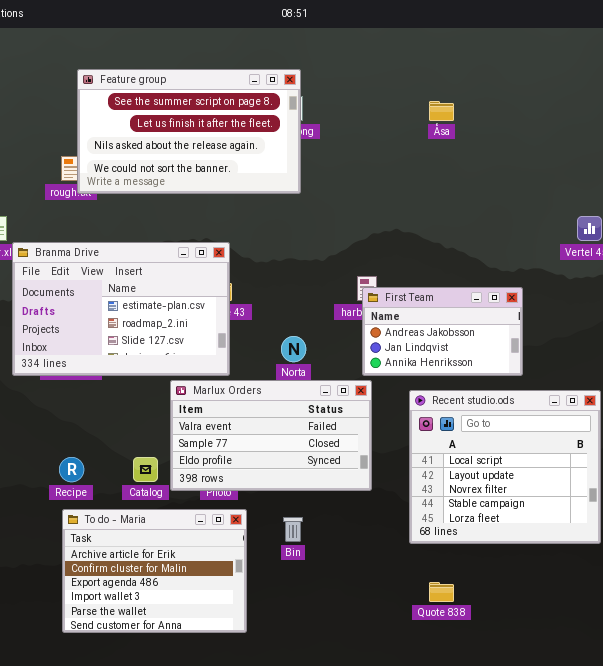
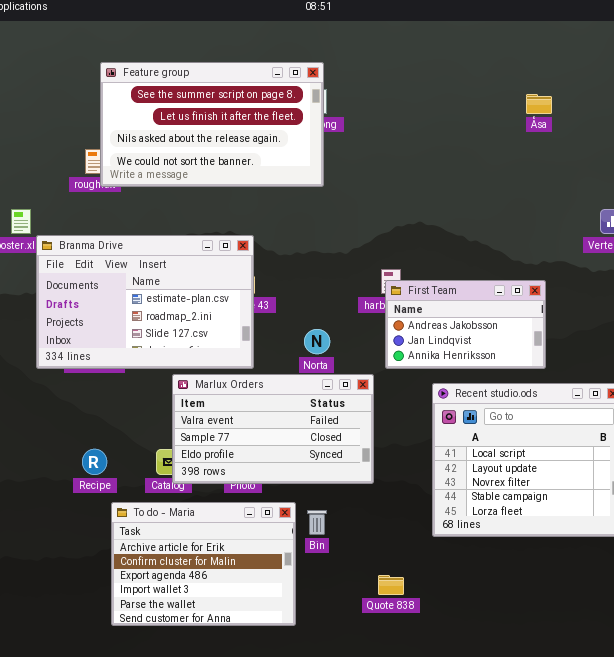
Åsa: [429,101,454,121] -> [526,94,552,114], moved
Marlux Orders: [170,380,372,491] -> [172,374,374,484], moved
To do - Maria: [62,509,247,633] -> [111,502,296,626], moved
Quote 838: [429,582,454,602] -> [378,575,404,595], moved

